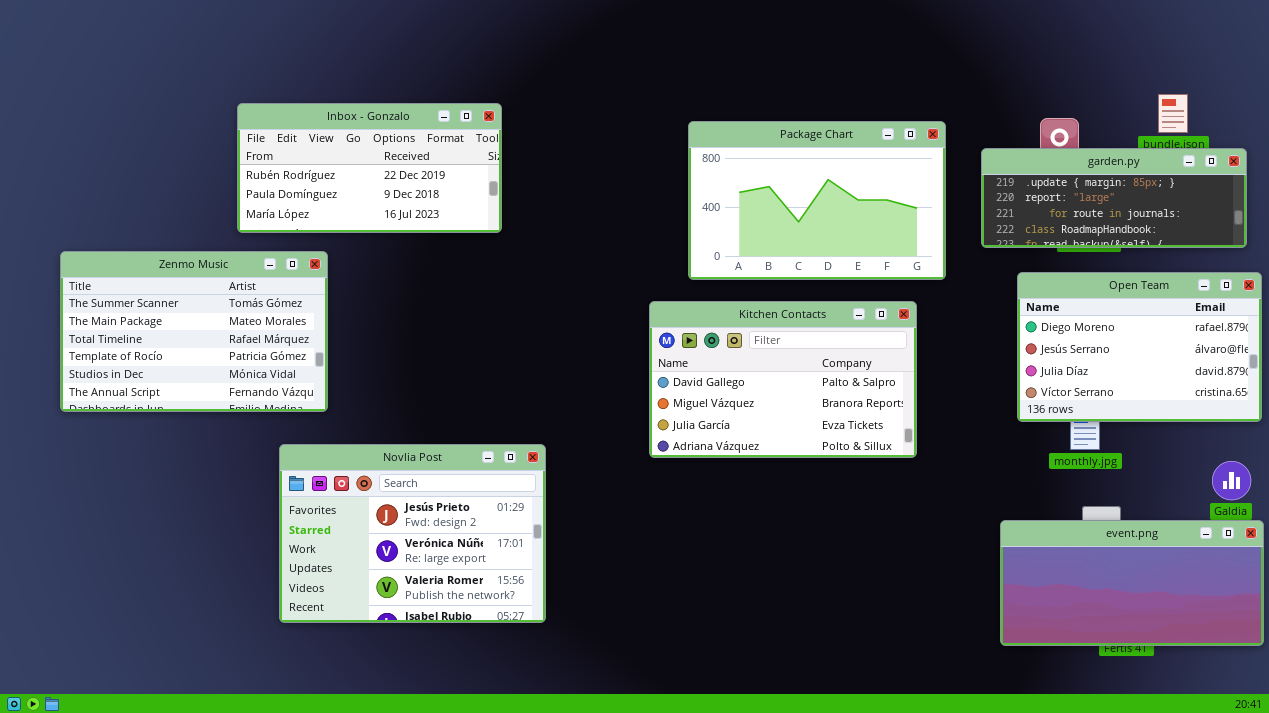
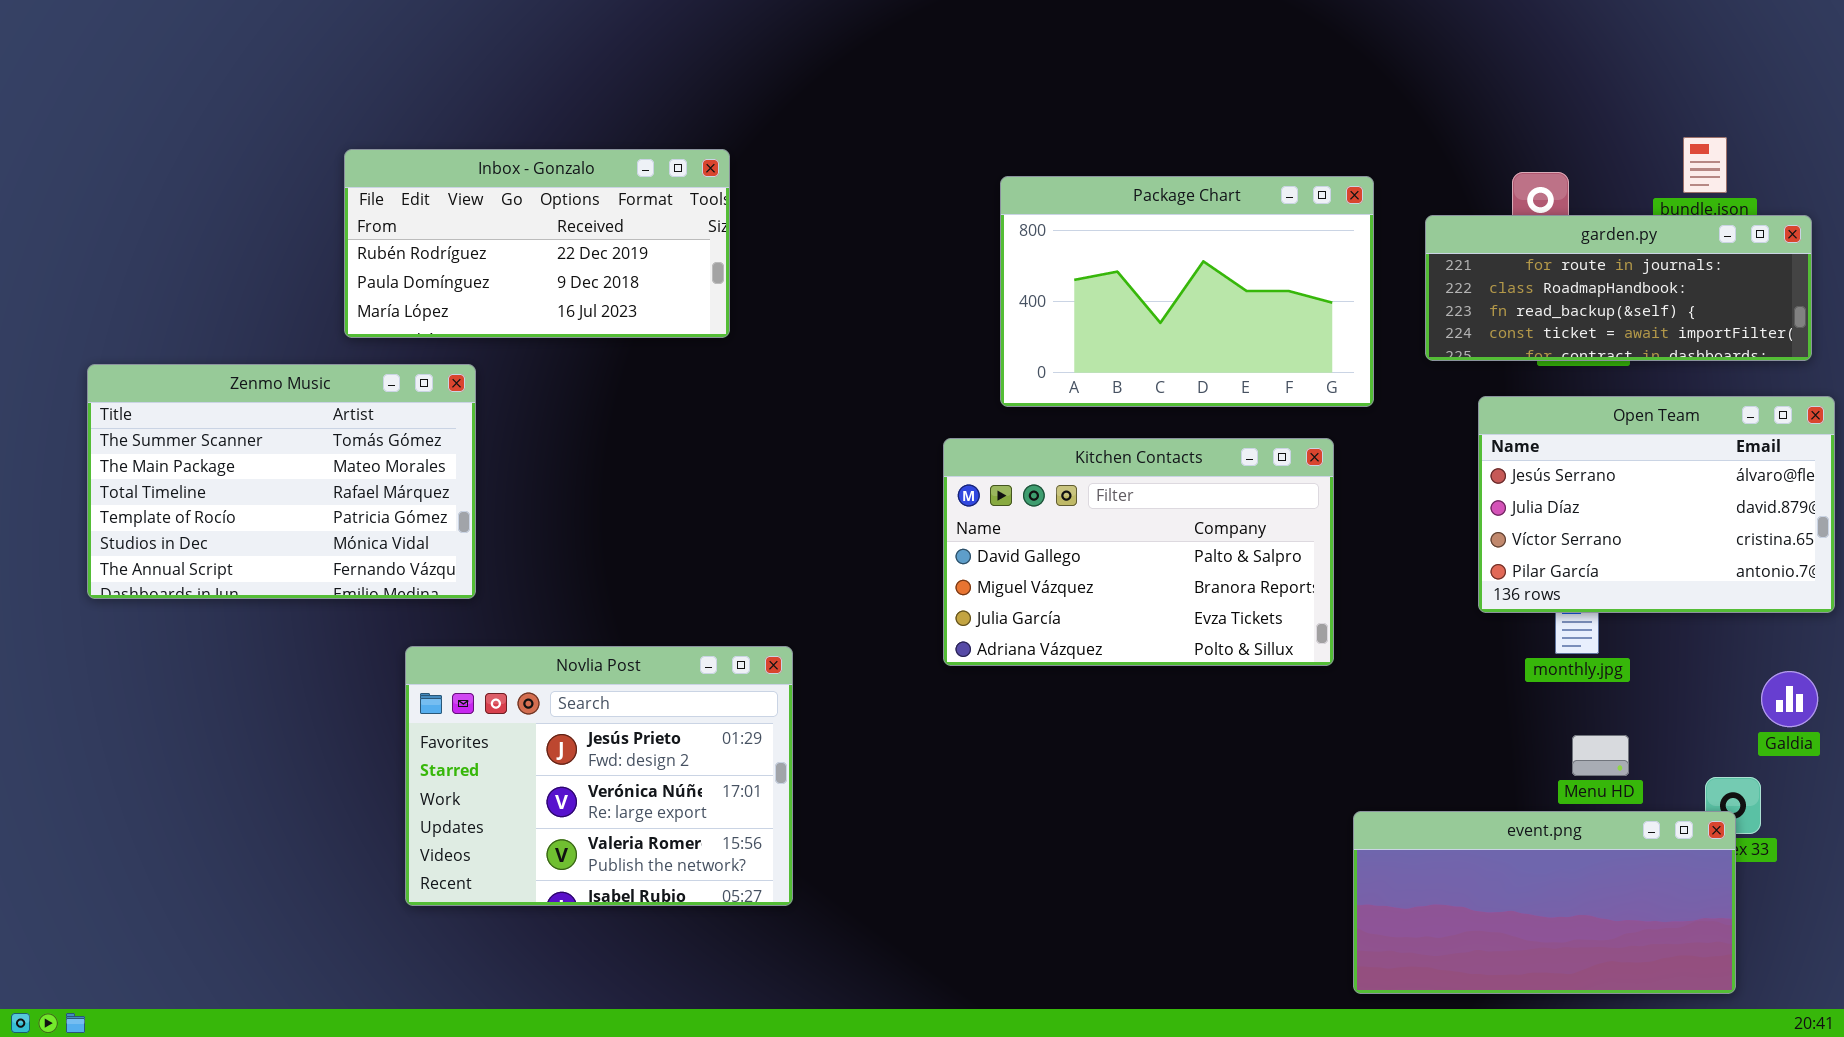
garden.py: [981,148,1247,248] -> [1425,215,1812,361], scrolled down 2 rows
Open Team: [1017,272,1262,422] -> [1478,396,1835,613], scrolled down 1 row
event.png: [1000,520,1264,646] -> [1353,811,1736,994], moved

